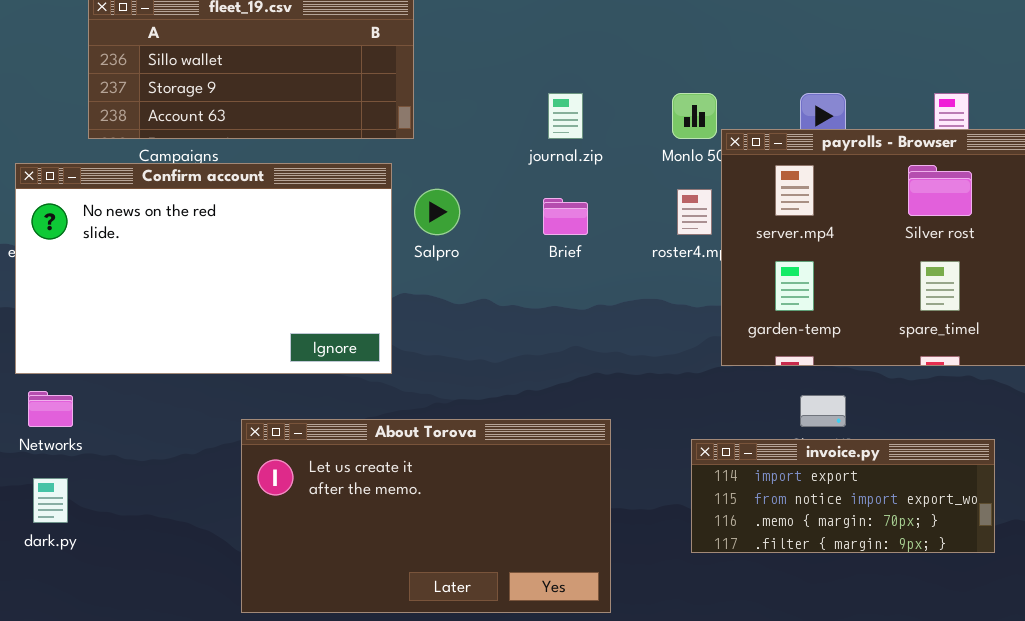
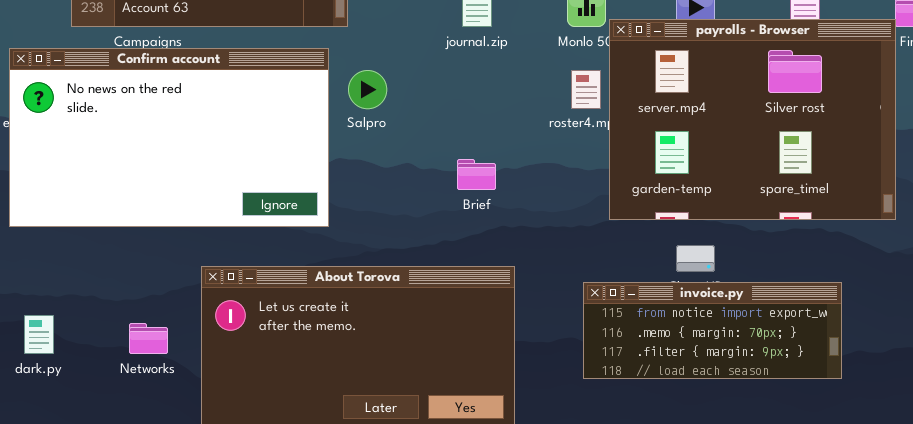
Brief: [543,198,588,235] -> [457,159,496,190], moved
Networks: [28,391,73,427] -> [129,323,168,354], moved
invoice.py: [691,439,995,553] -> [583,282,842,379], scrolled down 1 row

